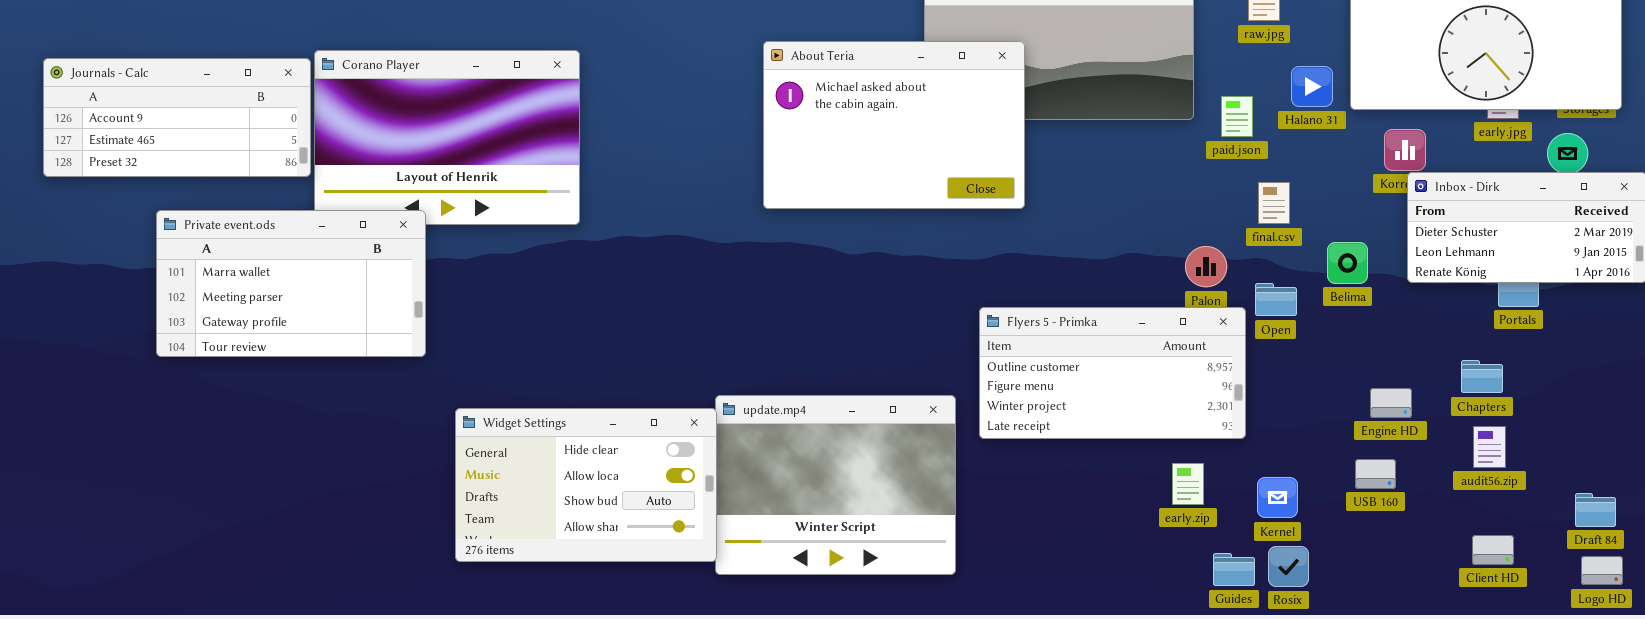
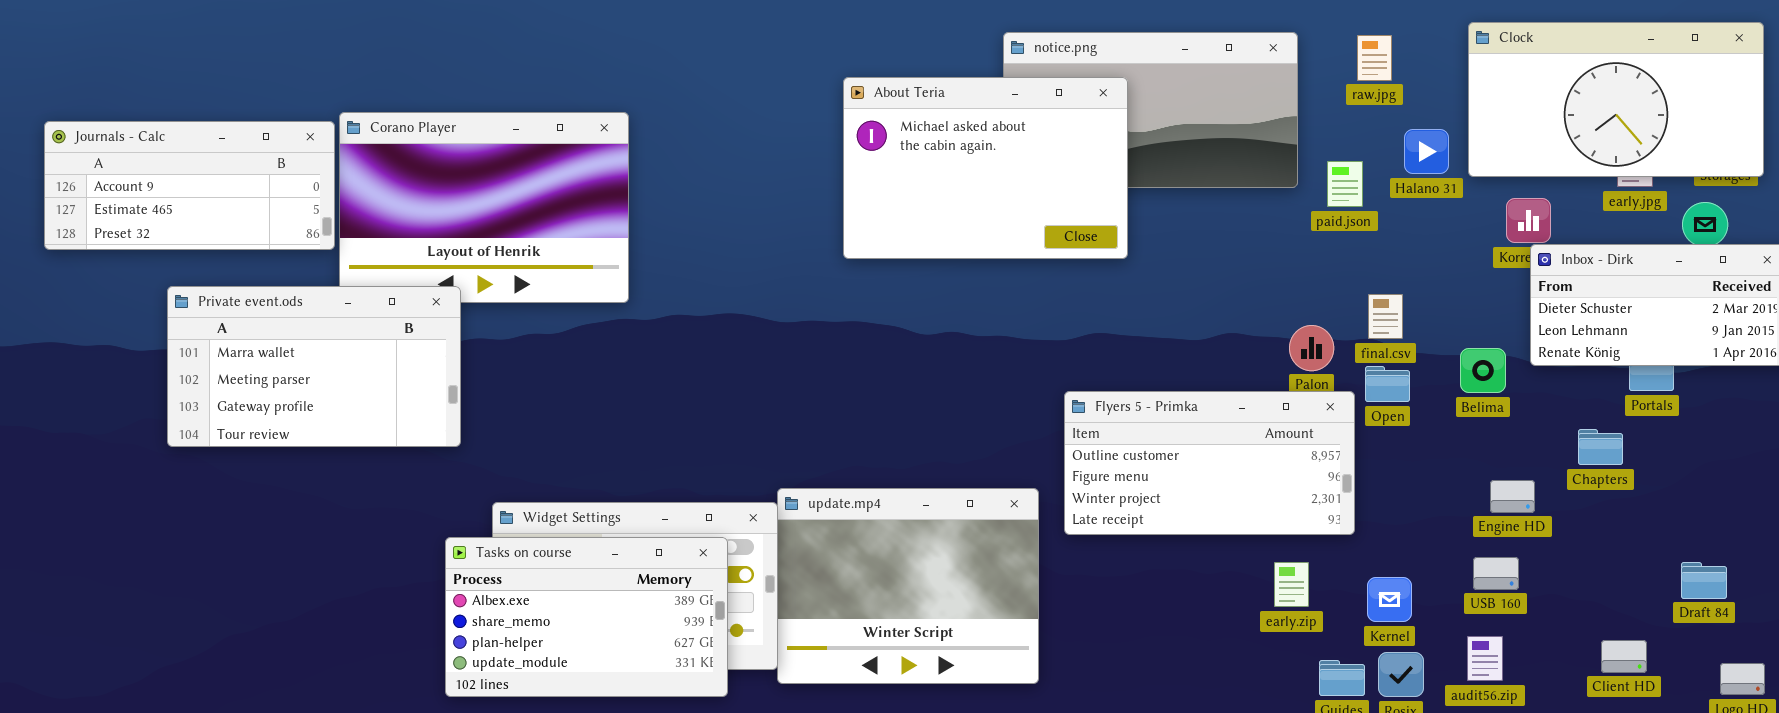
About Teria: [763,41,1025,209] -> [843,77,1128,259], moved
final.csv: [1258,182,1290,224] -> [1368,294,1403,339], moved
Belima: [1327,242,1368,284] -> [1460,348,1506,393], moved
Chapters: [1461,360,1503,393] -> [1578,429,1623,465], moved
audit56.zip: [1473,426,1506,468] -> [1467,636,1503,681], moved
Tasks on course: none -> [445,537,728,697], opened
Draft 84: [1575,493,1616,527] -> [1681,562,1727,599], moved

